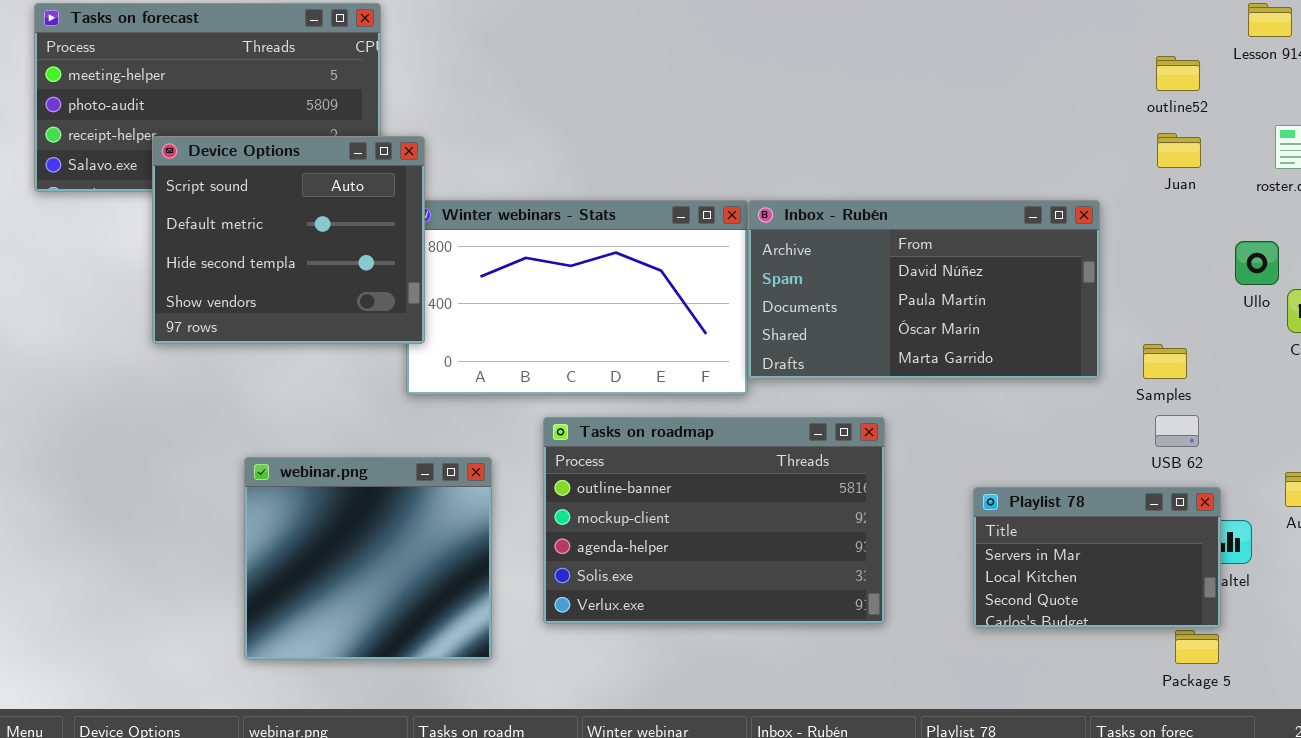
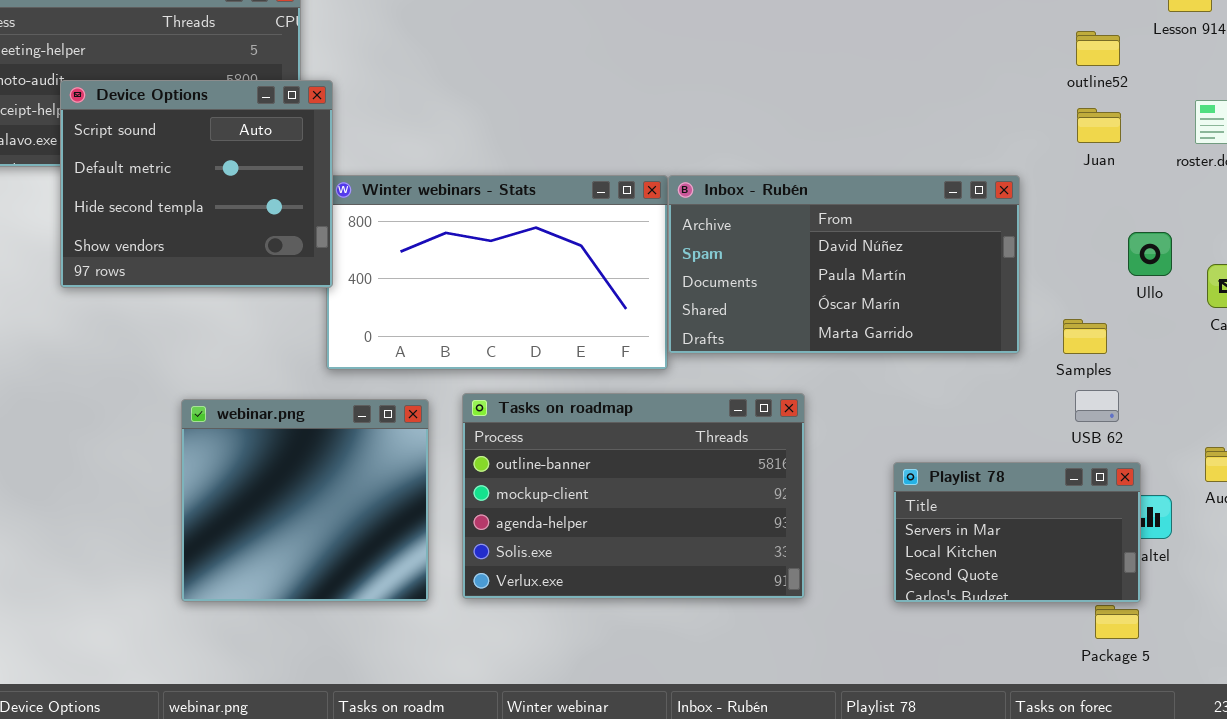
Device Options: [152,136,425,344] -> [60,80,333,288], moved
Ullo: [1235,241,1279,285] -> [1128,232,1172,276], moved
webinar.png: [244,457,492,660] -> [181,399,429,602], moved

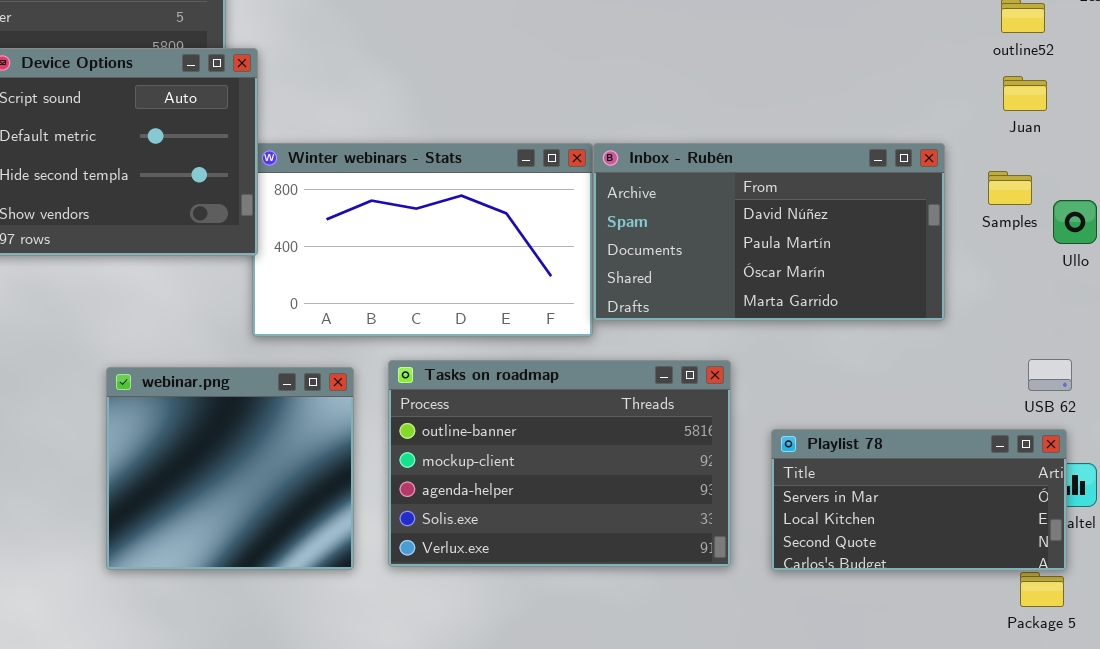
Samples: [1063,319,1107,354] -> [988,171,1032,205], moved
USB 62: [1075,390,1119,422] -> [1028,359,1072,391], moved
Playlist 78: [893,462,1141,603] -> [771,429,1067,571], resized

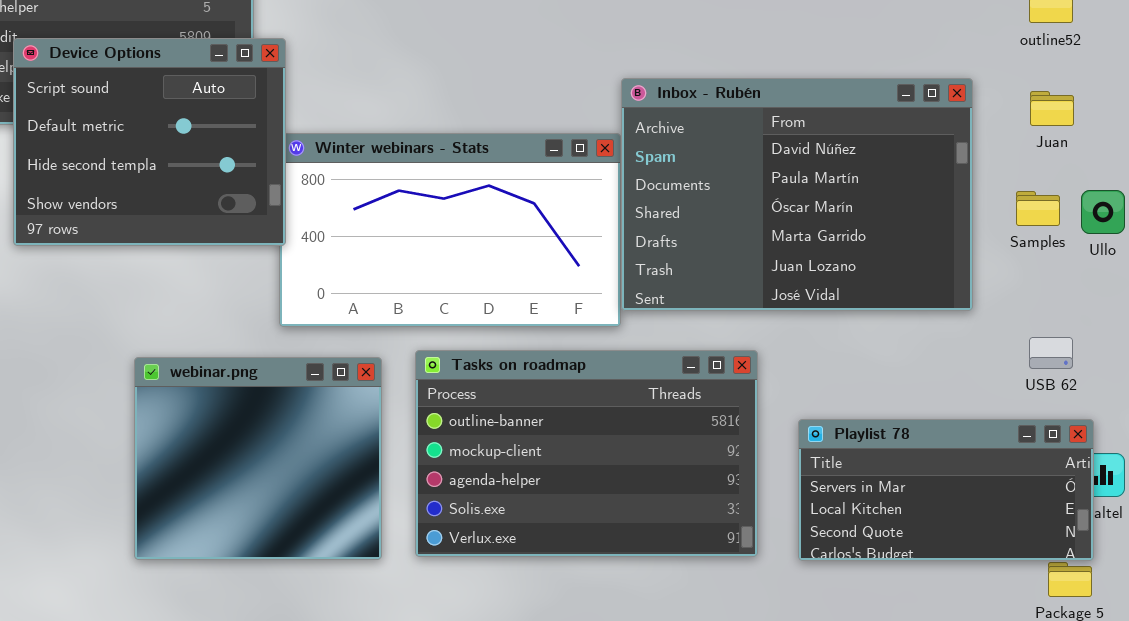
Juan: [1003,76,1047,111] -> [1030,91,1074,126], moved
Inbox - Rubén: [593,143,945,321] -> [621,78,973,311], resized
Samples: [988,171,1032,205] -> [1016,191,1060,226], moved
USB 62: [1028,359,1072,391] -> [1029,337,1073,369], moved

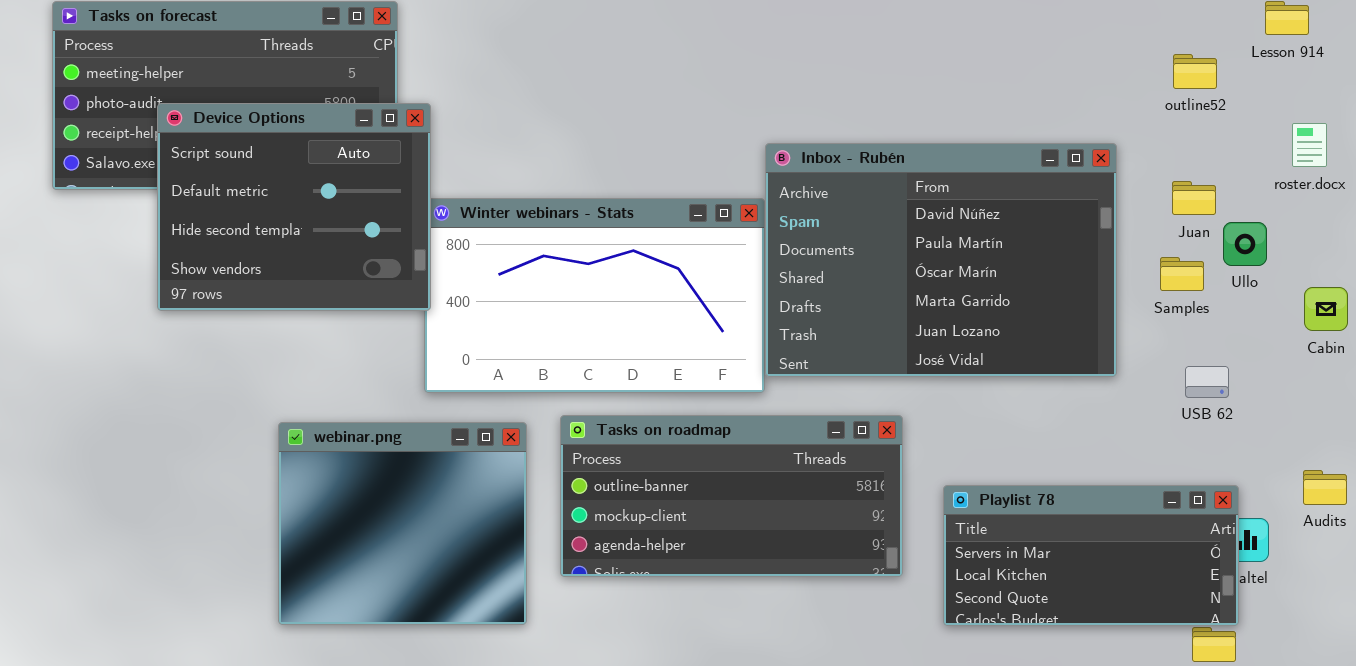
Juan: [1030,91,1074,126] -> [1172,181,1216,215], moved
Ullo: [1081,190,1125,234] -> [1223,222,1267,266], moved
USB 62: [1029,337,1073,369] -> [1185,366,1229,398], moved
Tasks on roadmap: [415,350,758,557] -> [560,415,903,577], resized

